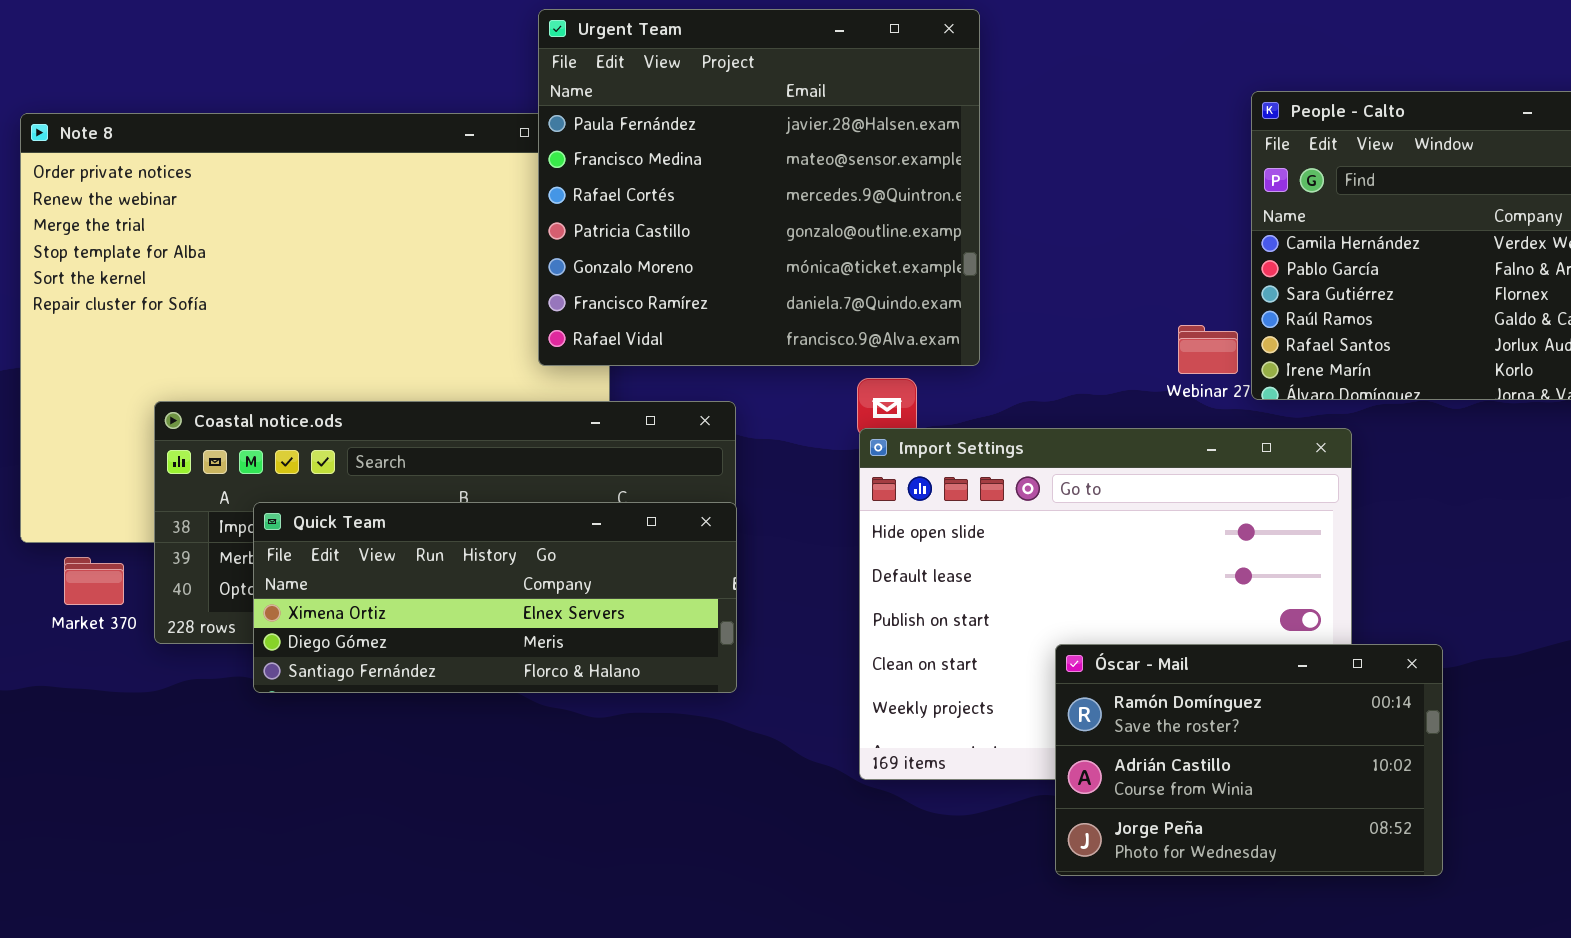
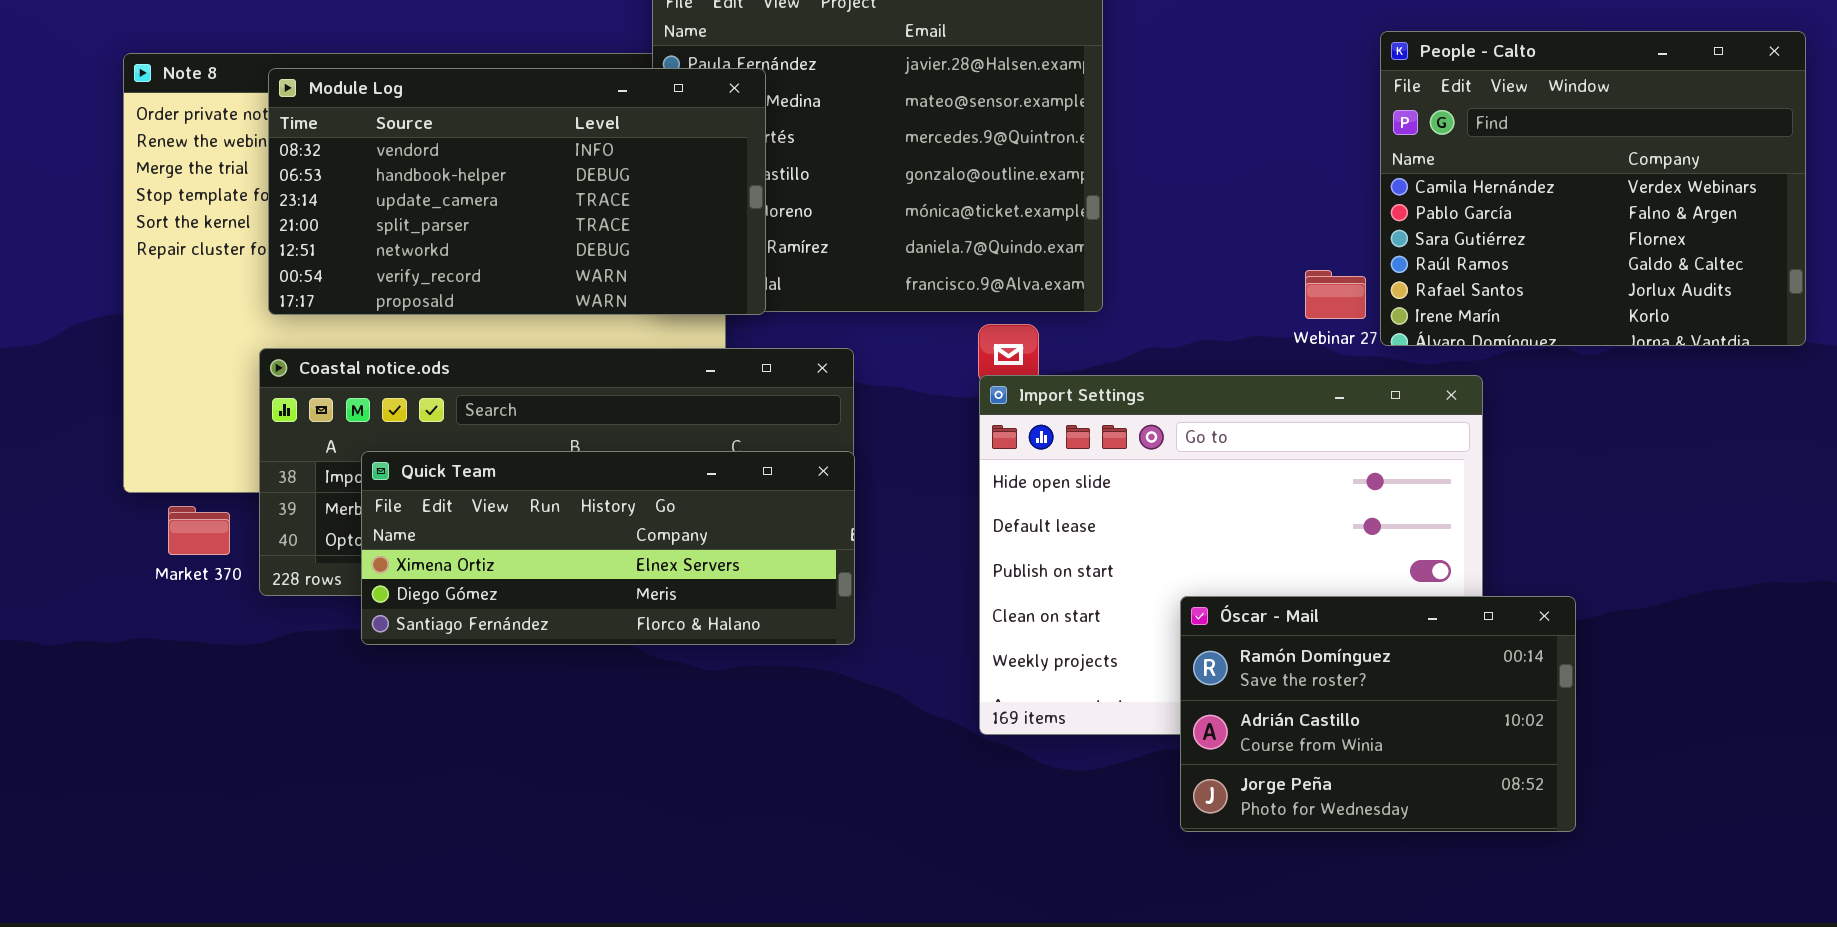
Module Log: none -> [268,68,766,315], opened

